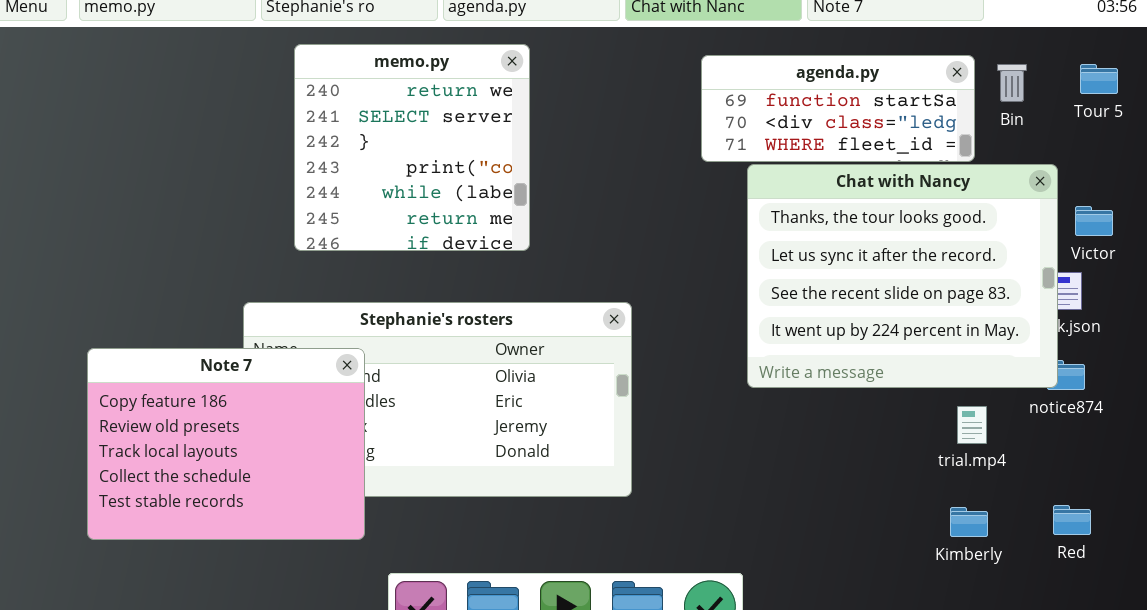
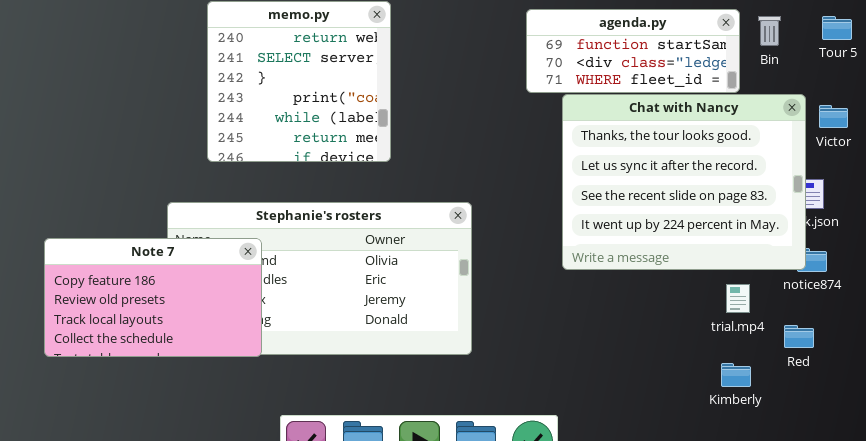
Victor: [1075,206,1113,236] -> [819,105,848,128], moved
Note 7: [87,348,365,540] -> [44,238,262,357], resized
Red: [1053,505,1091,535] -> [784,325,814,348], moved

